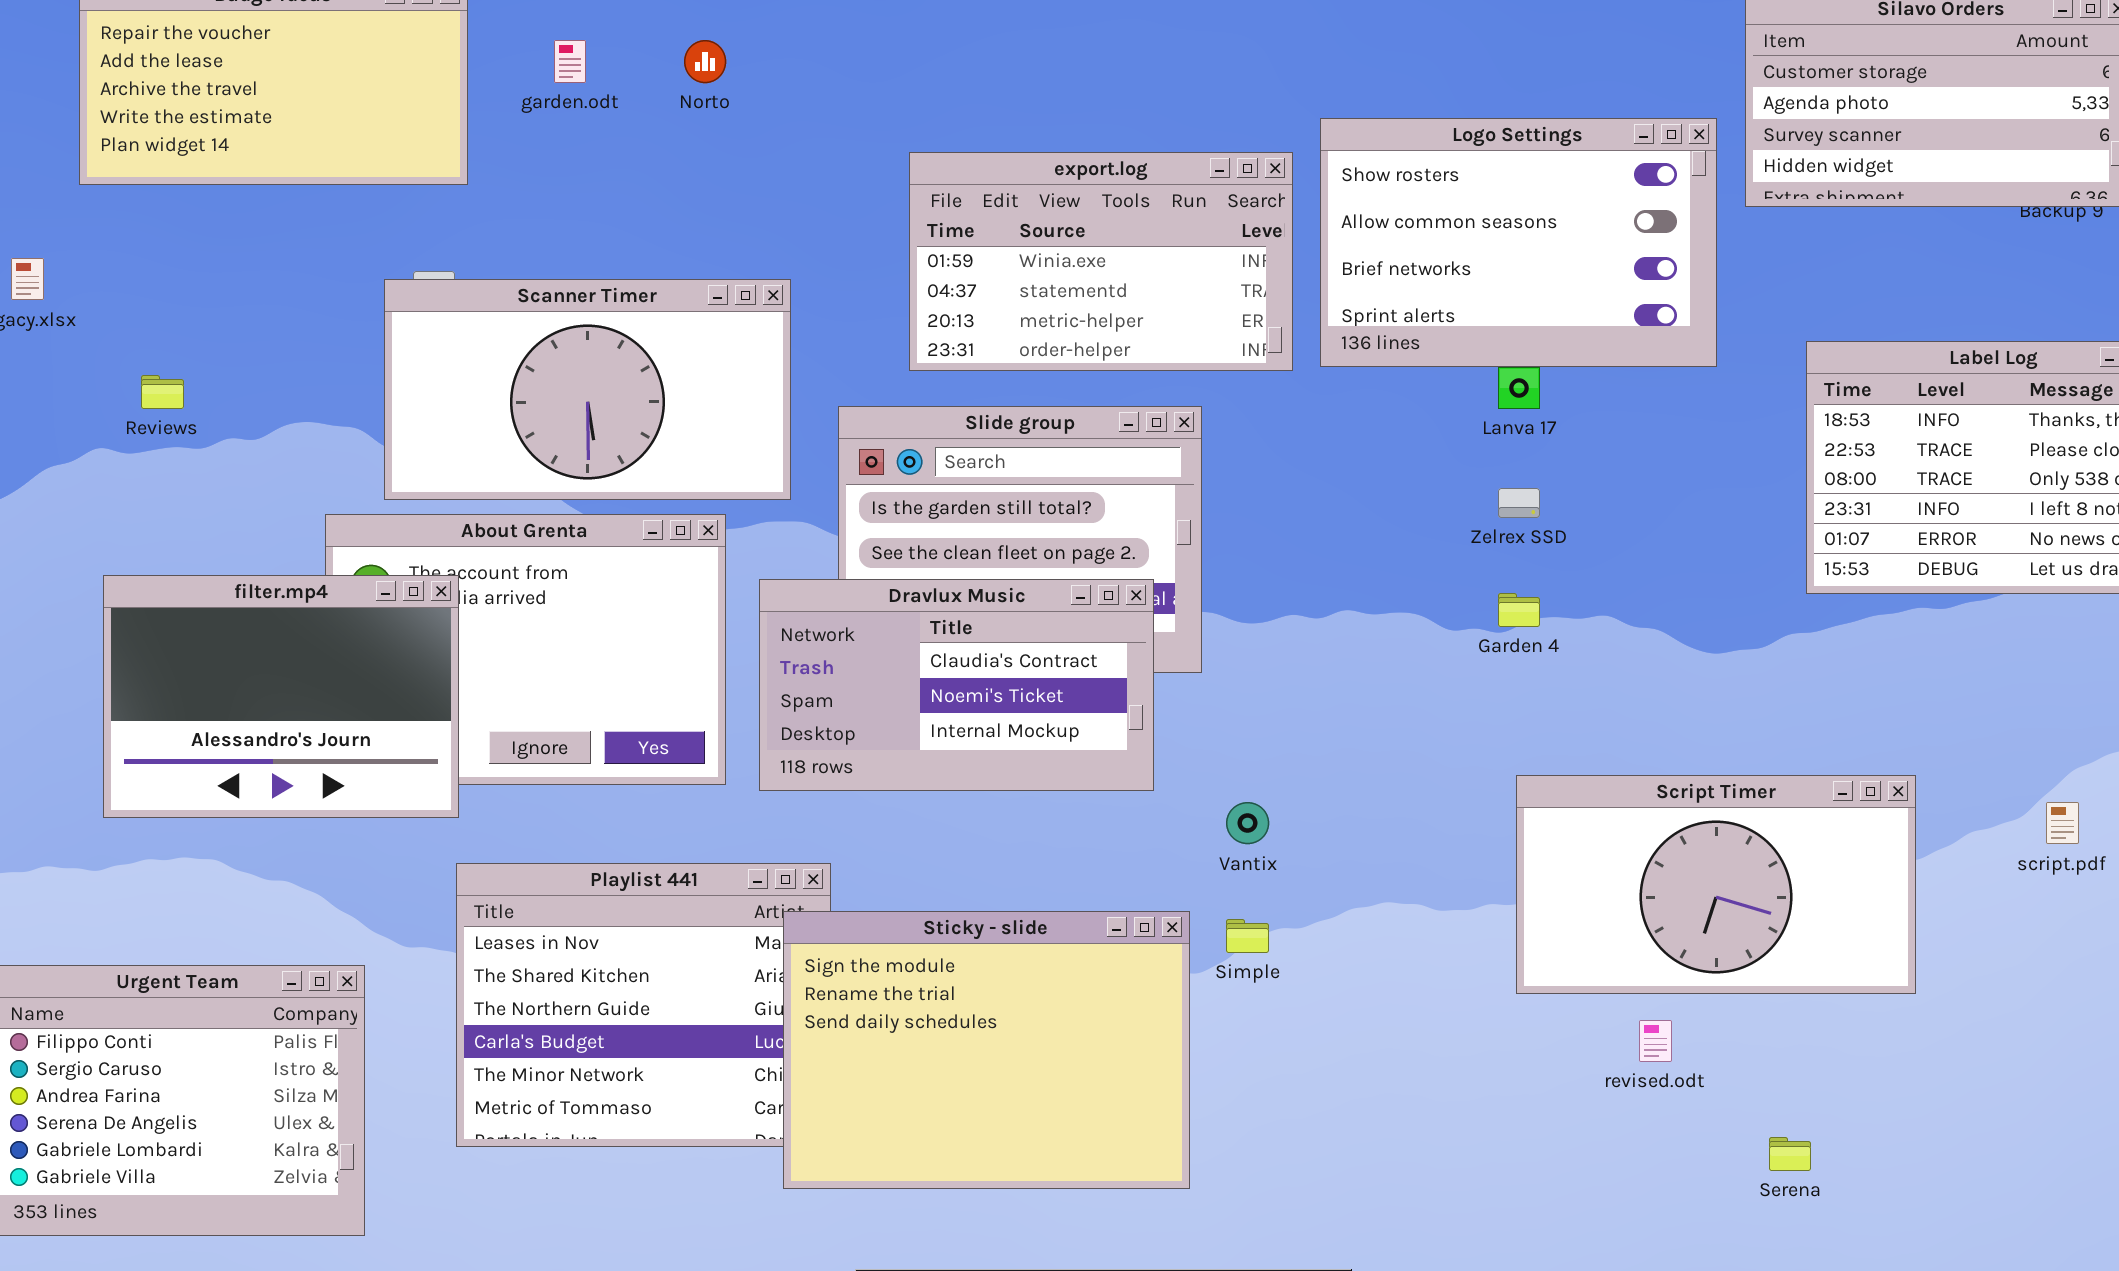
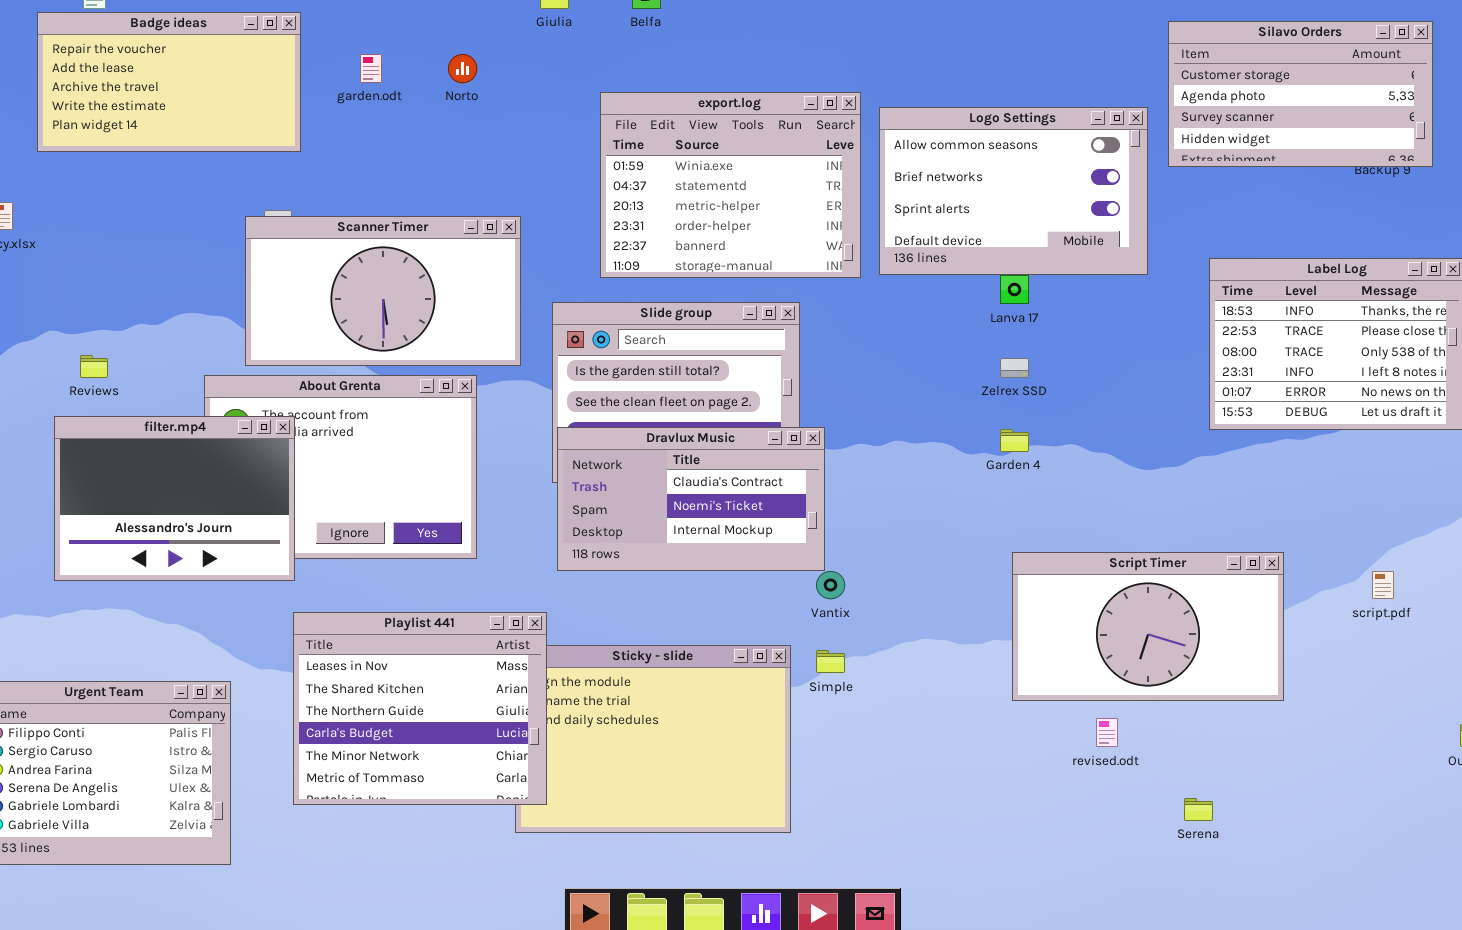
Logo Settings: [1320,118,1717,367] -> [879,107,1148,275], scrolled down 1 row
export.log: [909,152,1293,371] -> [600,92,861,278], resized
Reviews: [141,375,184,409] -> [80,355,108,378], moved
Dravlux Music: [759,579,1154,791] -> [557,427,825,571], moved
Playlist 441: [456,863,831,1147] -> [293,612,547,805], raised

